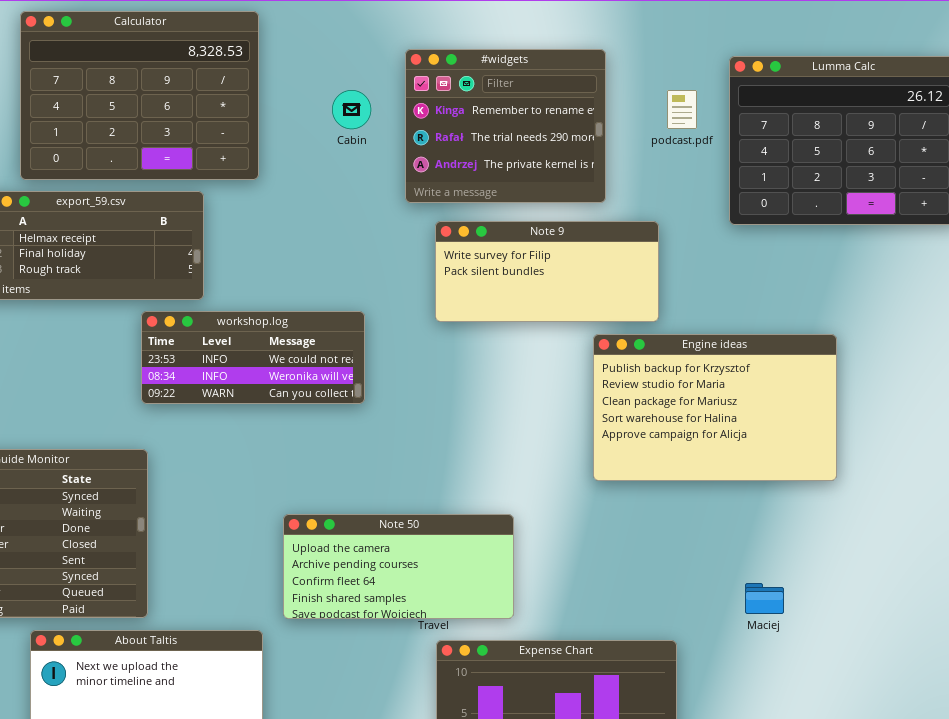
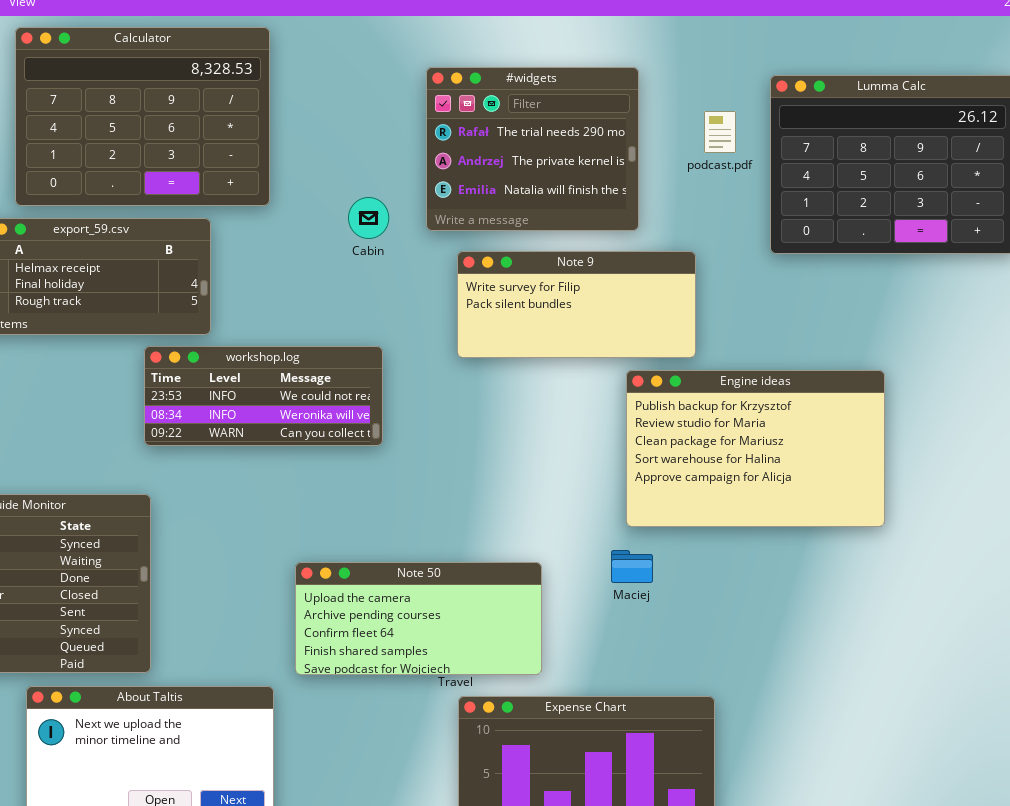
#widgets: [405,49,606,203] -> [426,67,639,231], scrolled down 1 row
Cabin: [332,90,371,129] -> [348,197,389,239], moved
Maciej: [745,583,784,614] -> [611,550,653,583], moved

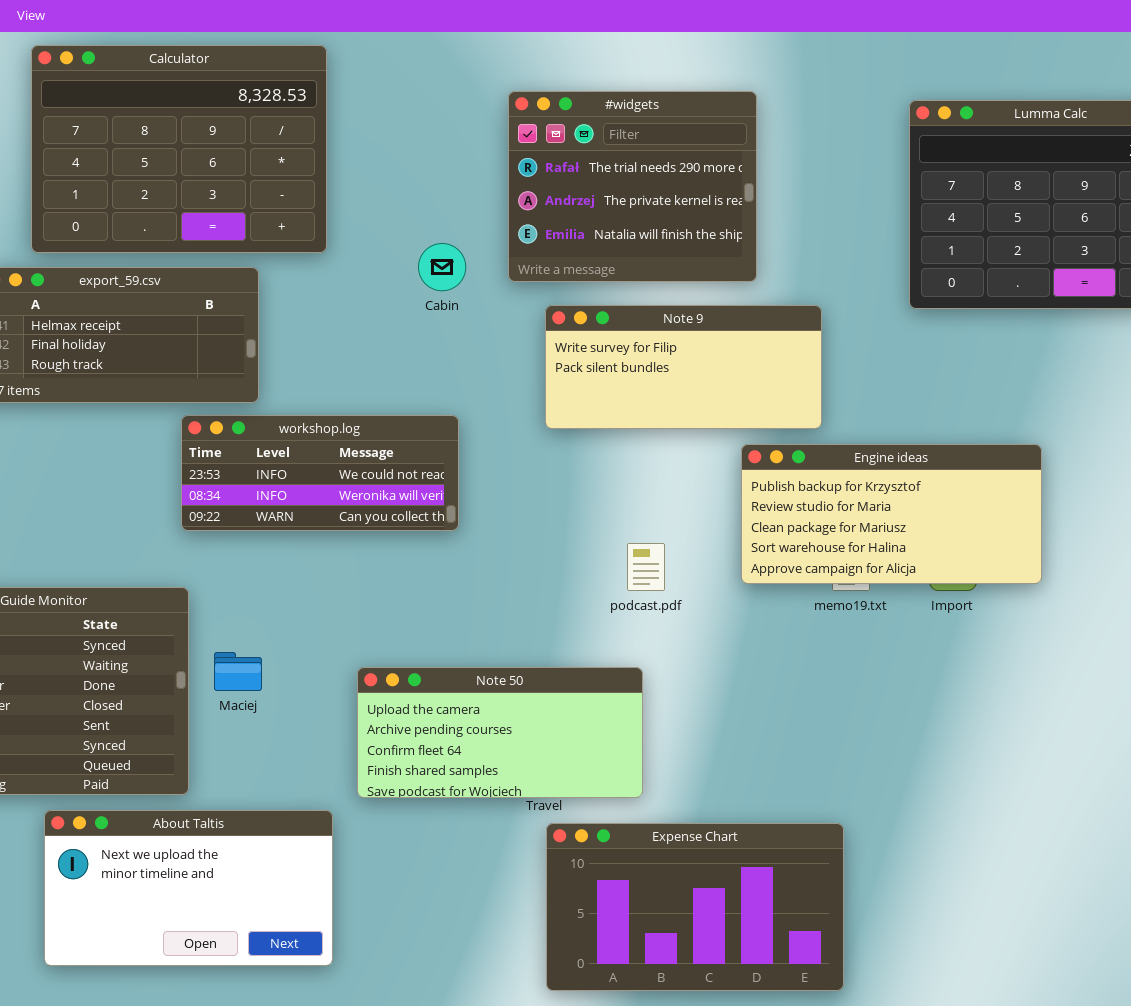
podcast.pdf: [704,111,736,153] -> [627,543,665,591], moved
Engine ideas: [626,370,885,527] -> [741,444,1042,584], resized
Maciej: [611,550,653,583] -> [214,652,262,691], moved

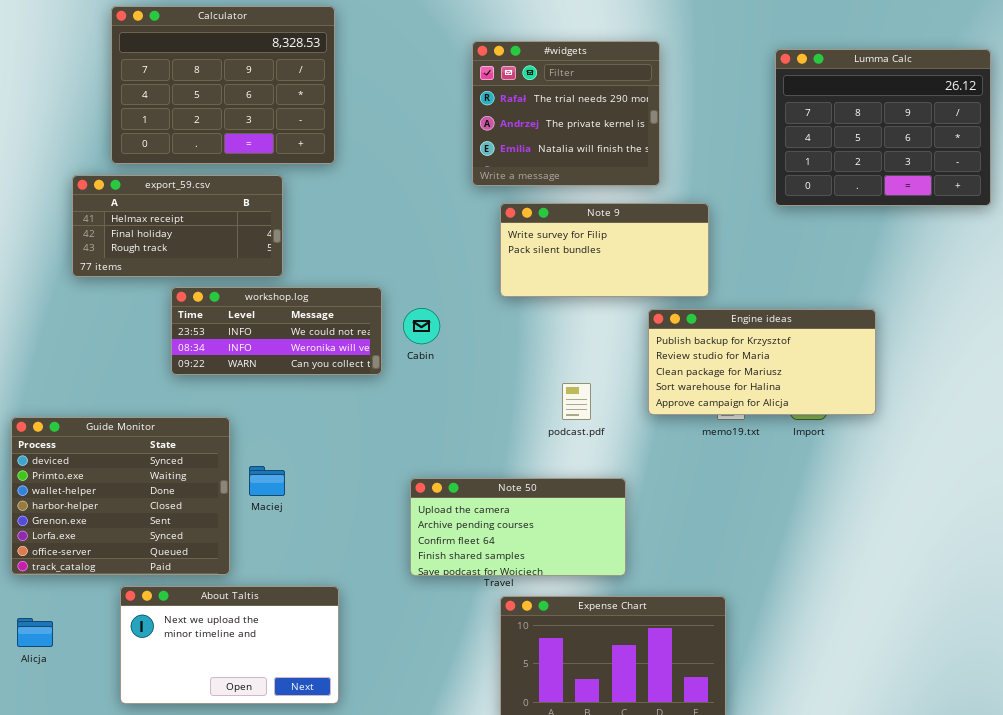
Cabin: [418,243,466,291] -> [403,308,440,344], moved
workshop.log: [181,415,459,531] -> [171,287,382,375], moved
Note 50: [357,667,643,798] -> [410,478,626,576], moved

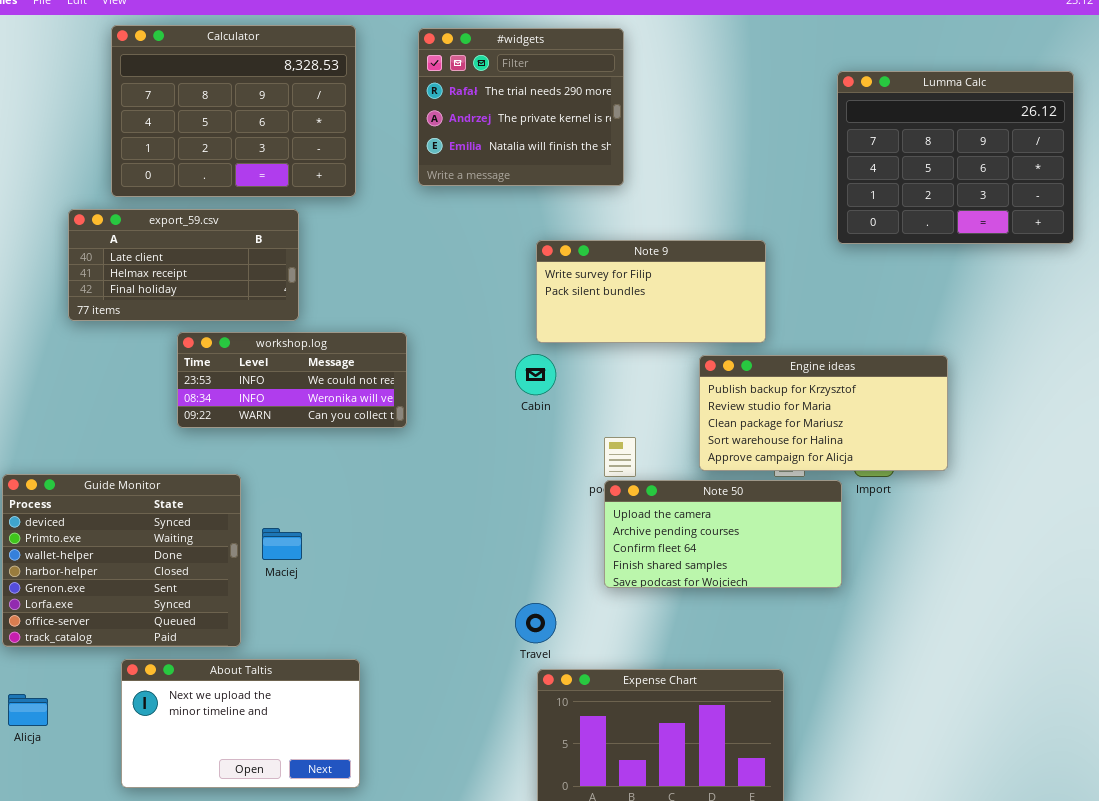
#widgets: [472,41,660,186] -> [418,28,624,186], moved
export_59.csv: [72,175,283,277] -> [68,209,299,321], scrolled up 1 row
Cabin: [403,308,440,344] -> [515,354,556,395], moved
Note 50: [410,478,626,576] -> [604,480,842,588], moved

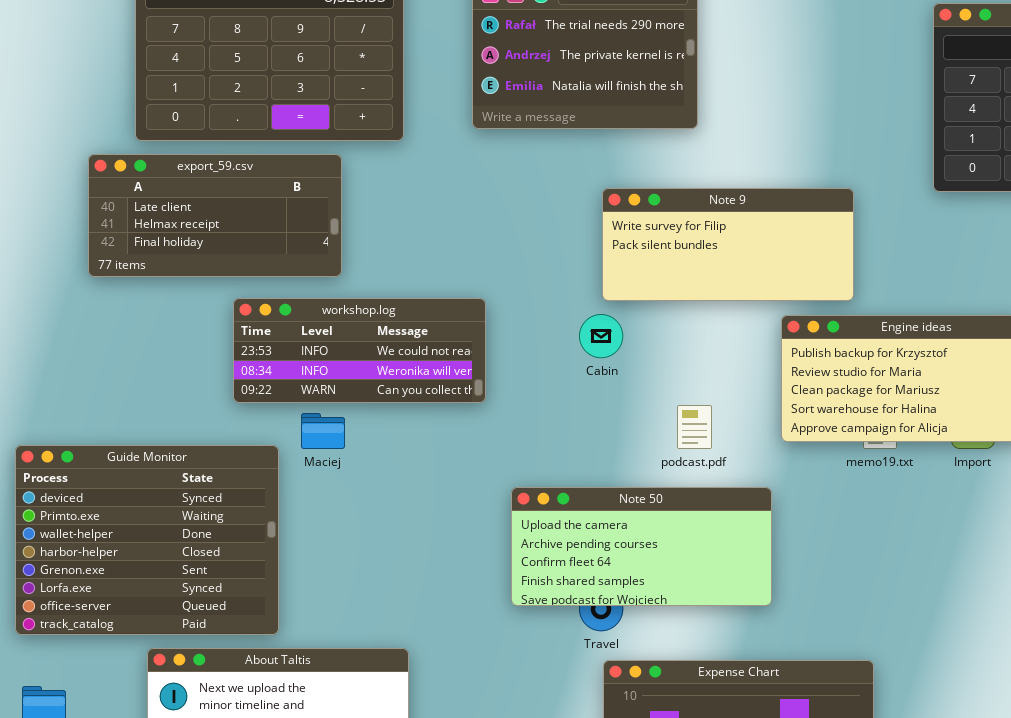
workshop.log: [177,332,407,428] -> [233,298,486,403], moved
Note 50: [604,480,842,588] -> [511,487,772,606], moved
Maciej: [262,528,302,560] -> [301,413,345,449], moved

